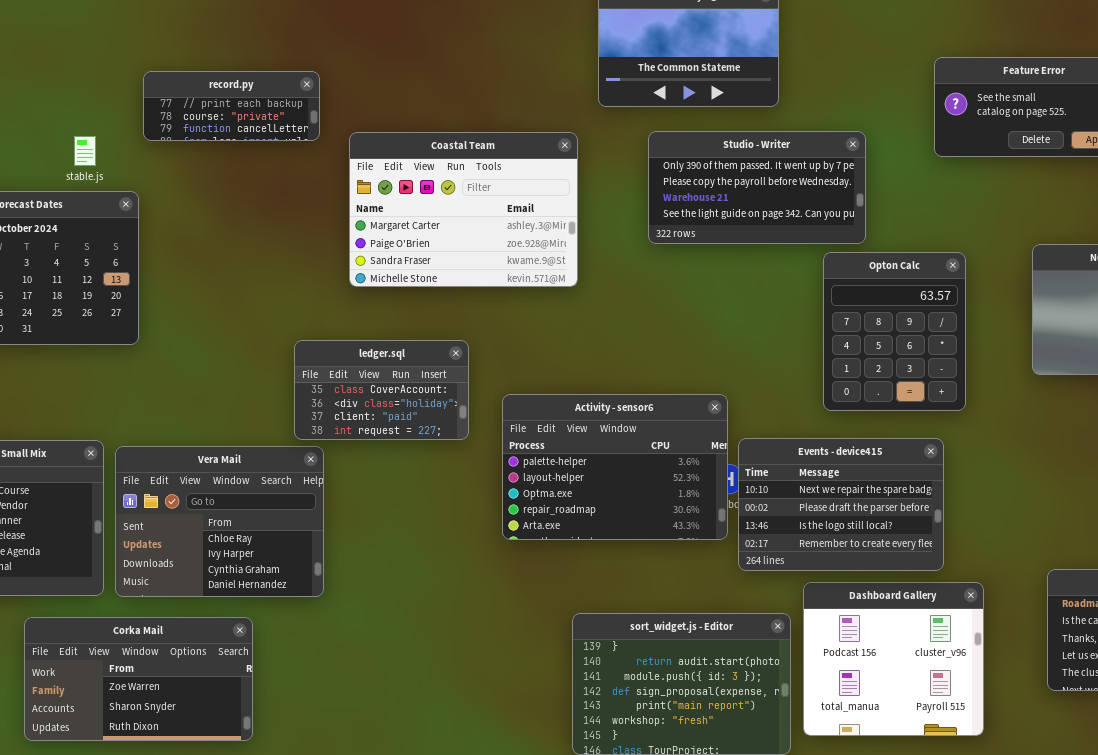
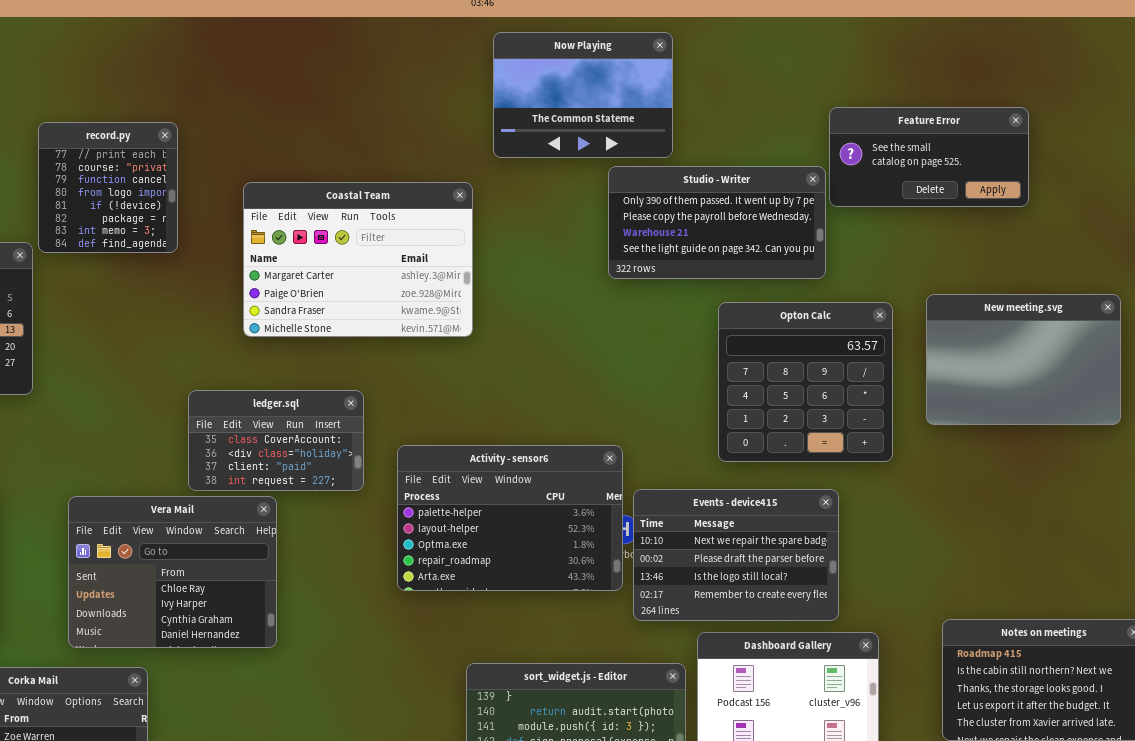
record.py: [143,71,320,141] -> [38,122,178,253], resized
Studio - Writer: [648,131,866,244] -> [608,166,826,279], moved
Opton Calc: [823,252,966,411] -> [718,302,893,462], resized
Vera Mail: [115,446,324,597] -> [68,496,277,648], moved

